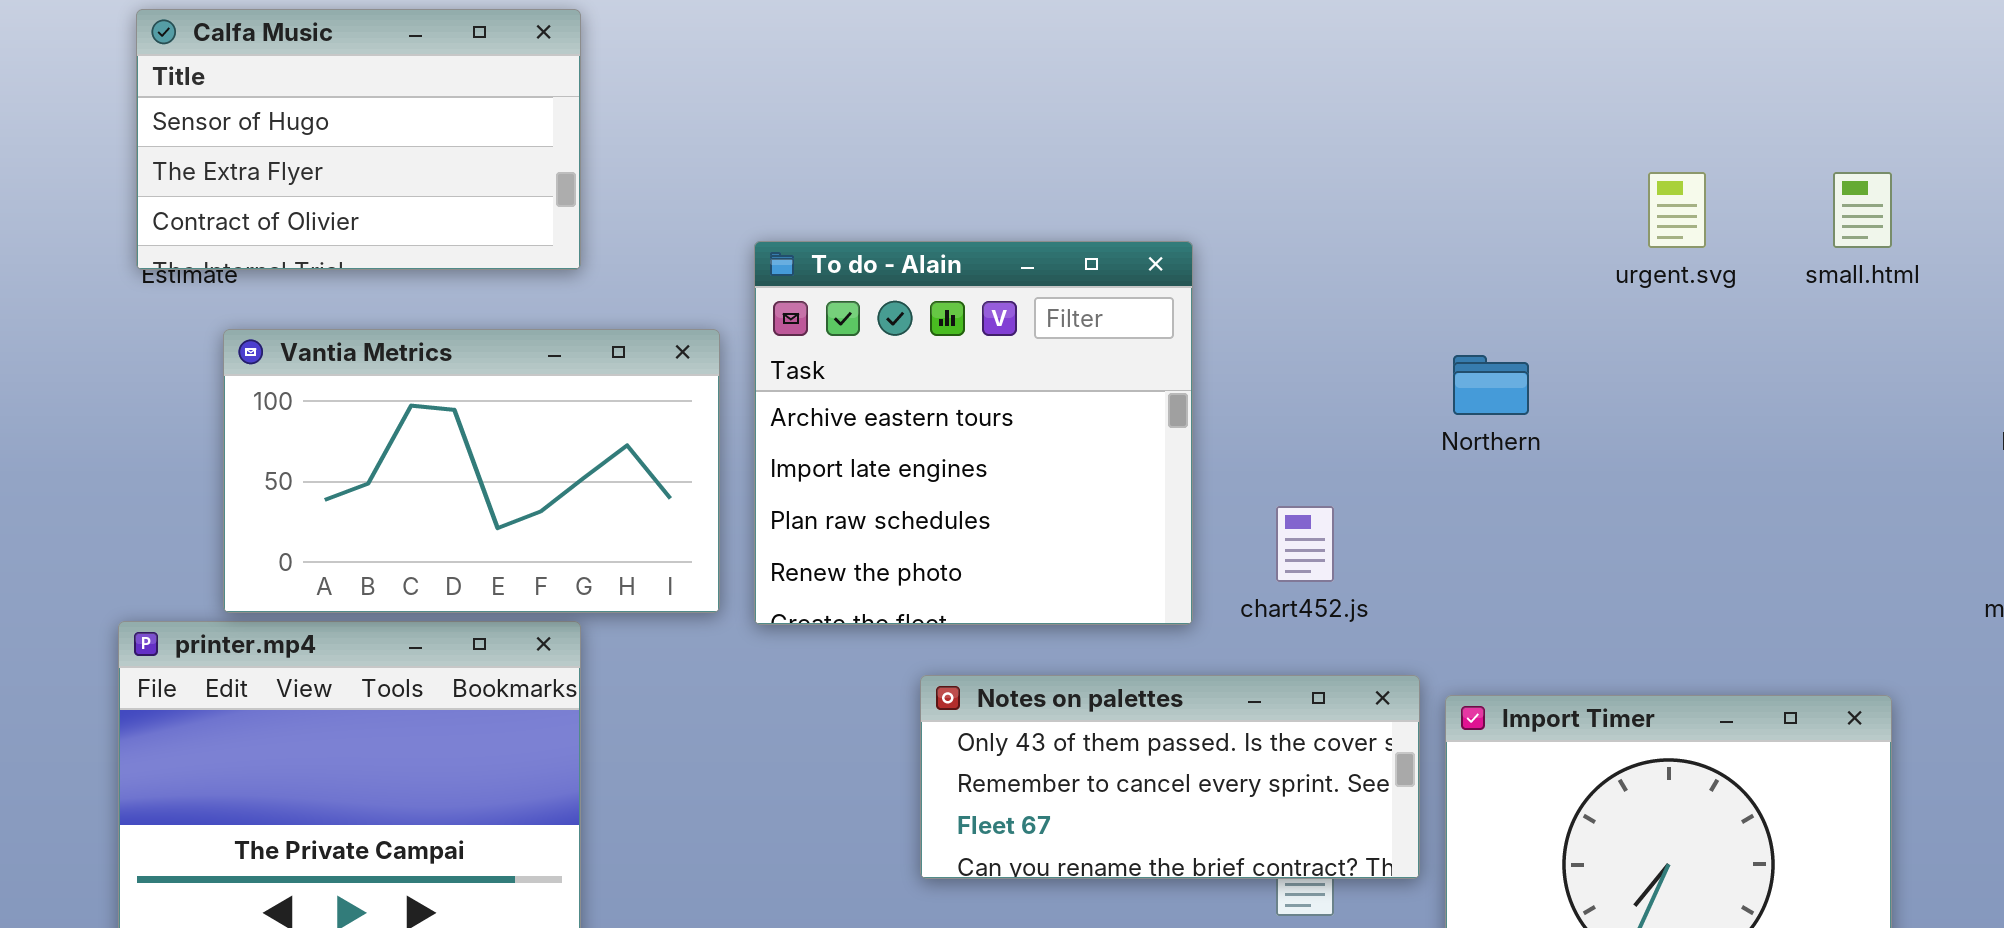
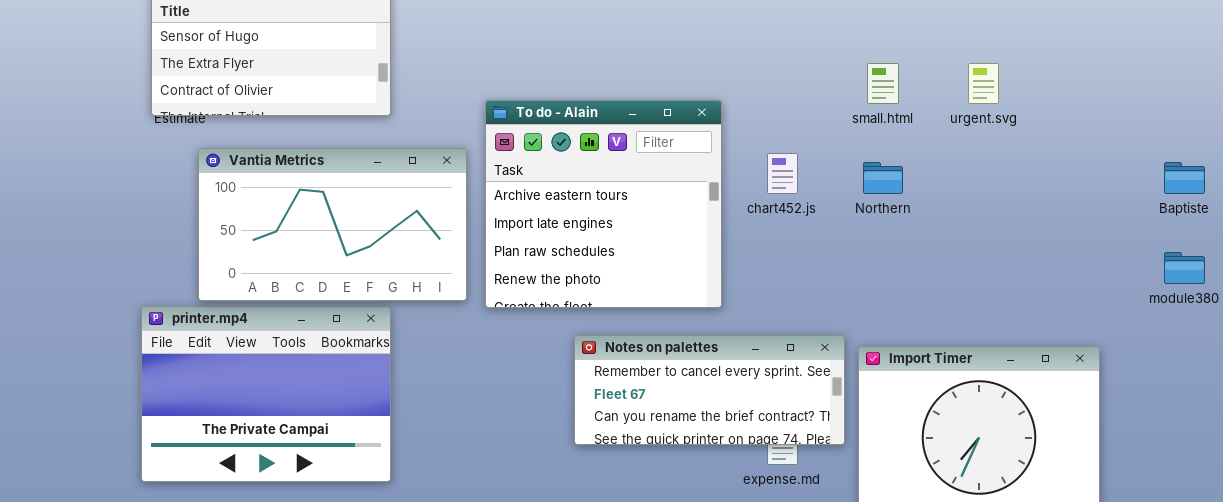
small.html: [1833,172,1892,248] -> [867,63,899,104], moved
chart452.js: [1276,506,1334,582] -> [767,153,798,194], moved
Notes on palettes: [920,675,1420,879] -> [574,335,845,445], scrolled down 1 row

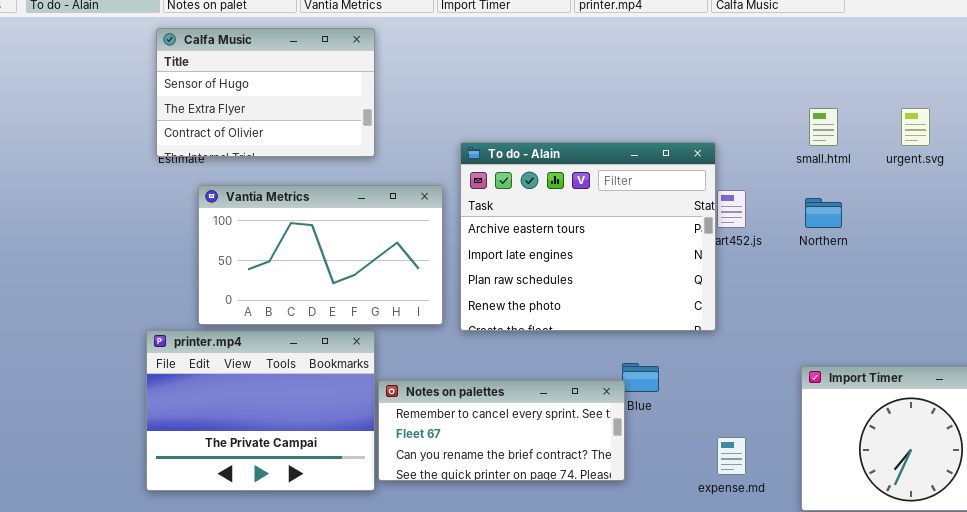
To do - Alain: [485,100,722,308] -> [460,142,716,331], resized
Notes on palettes: [574,335,845,445] -> [378,380,625,481], moved

